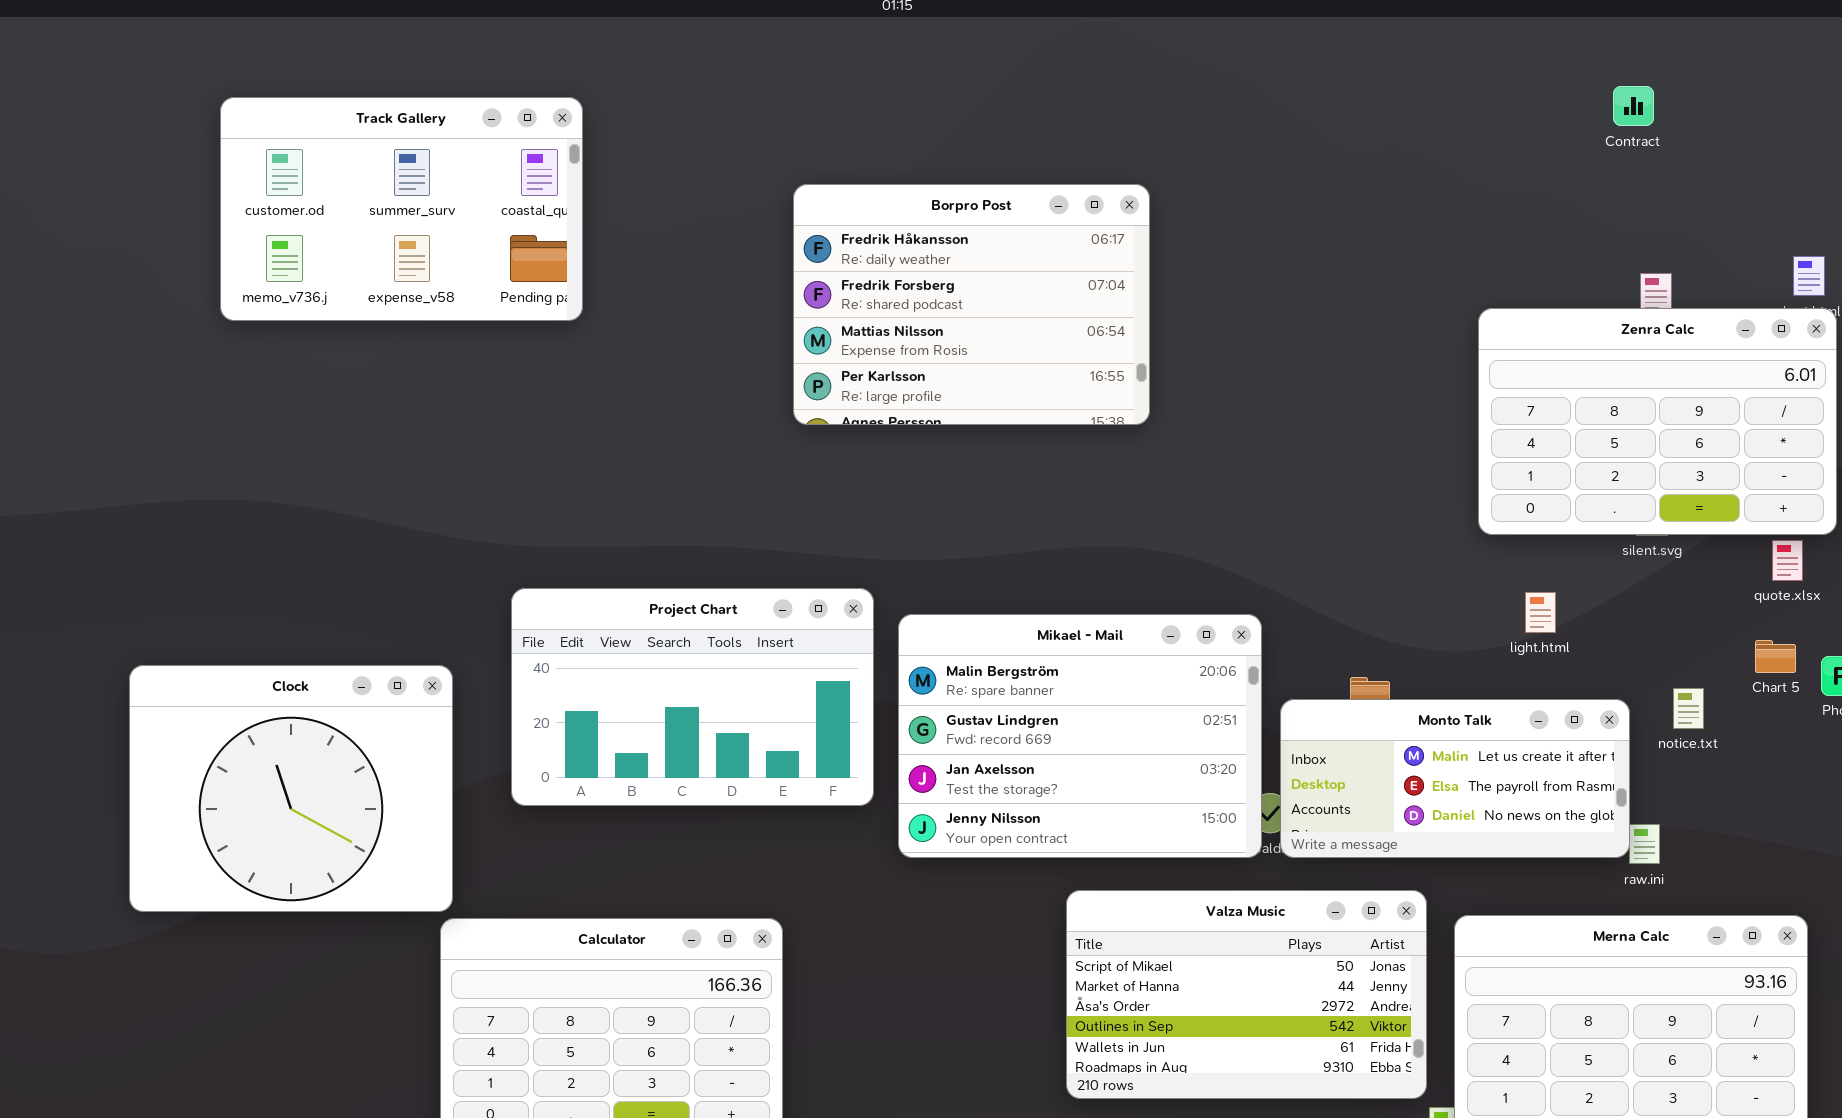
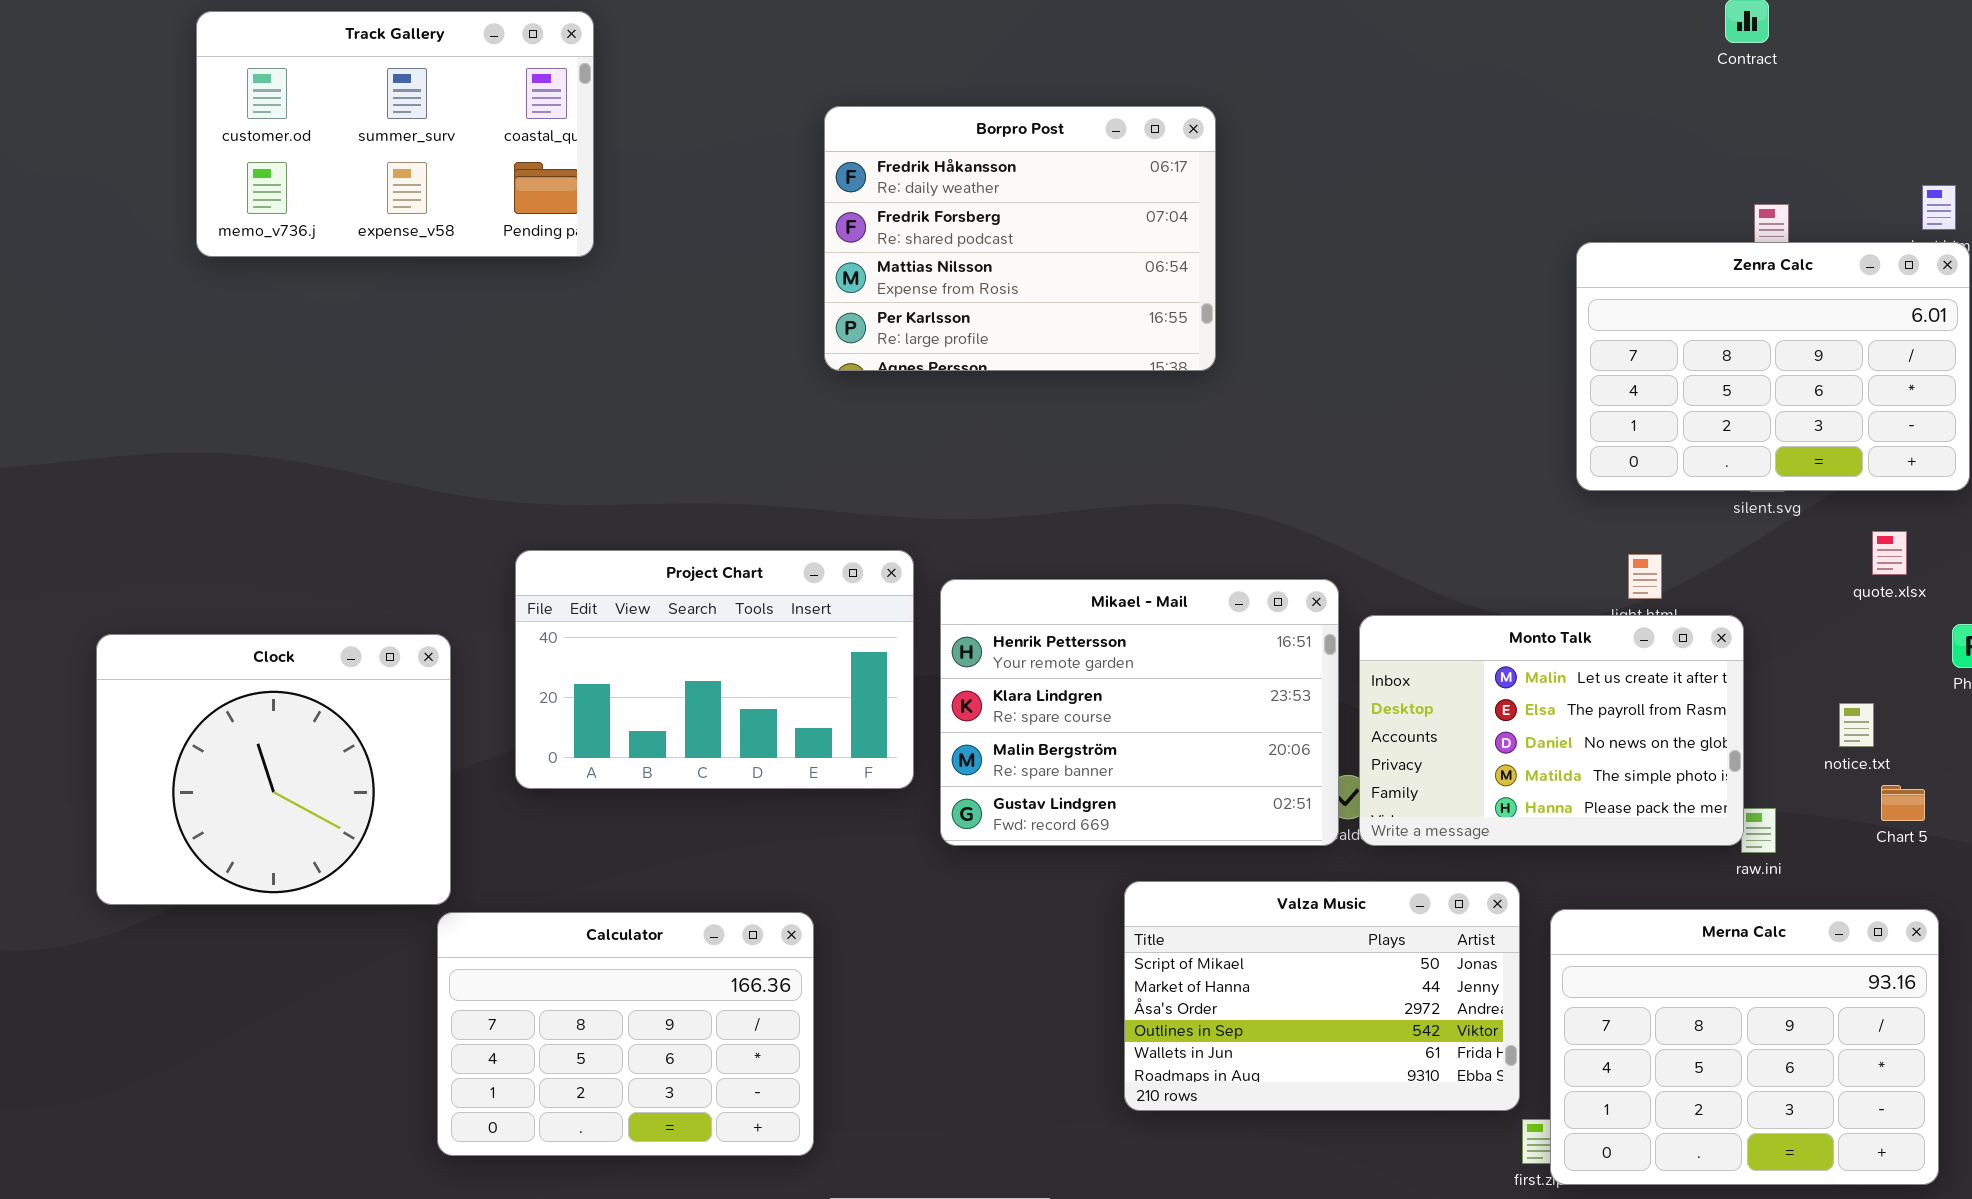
quote.xlsx: [1772,540,1803,581] -> [1872,531,1907,575], moved
Mikael - Mail: [898,614,1262,858] -> [940,579,1339,846], scrolled up 2 rows
Chart 5: [1755,640,1796,673] -> [1881,785,1925,821], moved
notice.txt: [1673,688,1704,729] -> [1839,703,1874,747], moved
Monto Talk: [1280,699,1630,858] -> [1359,615,1744,846], resized

